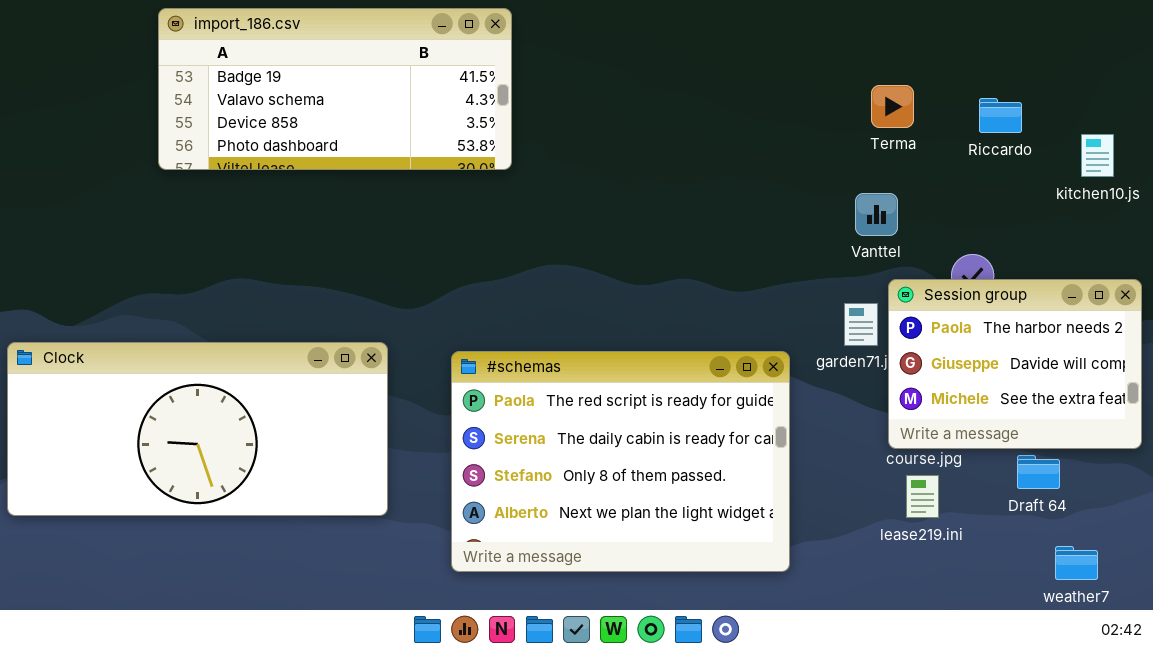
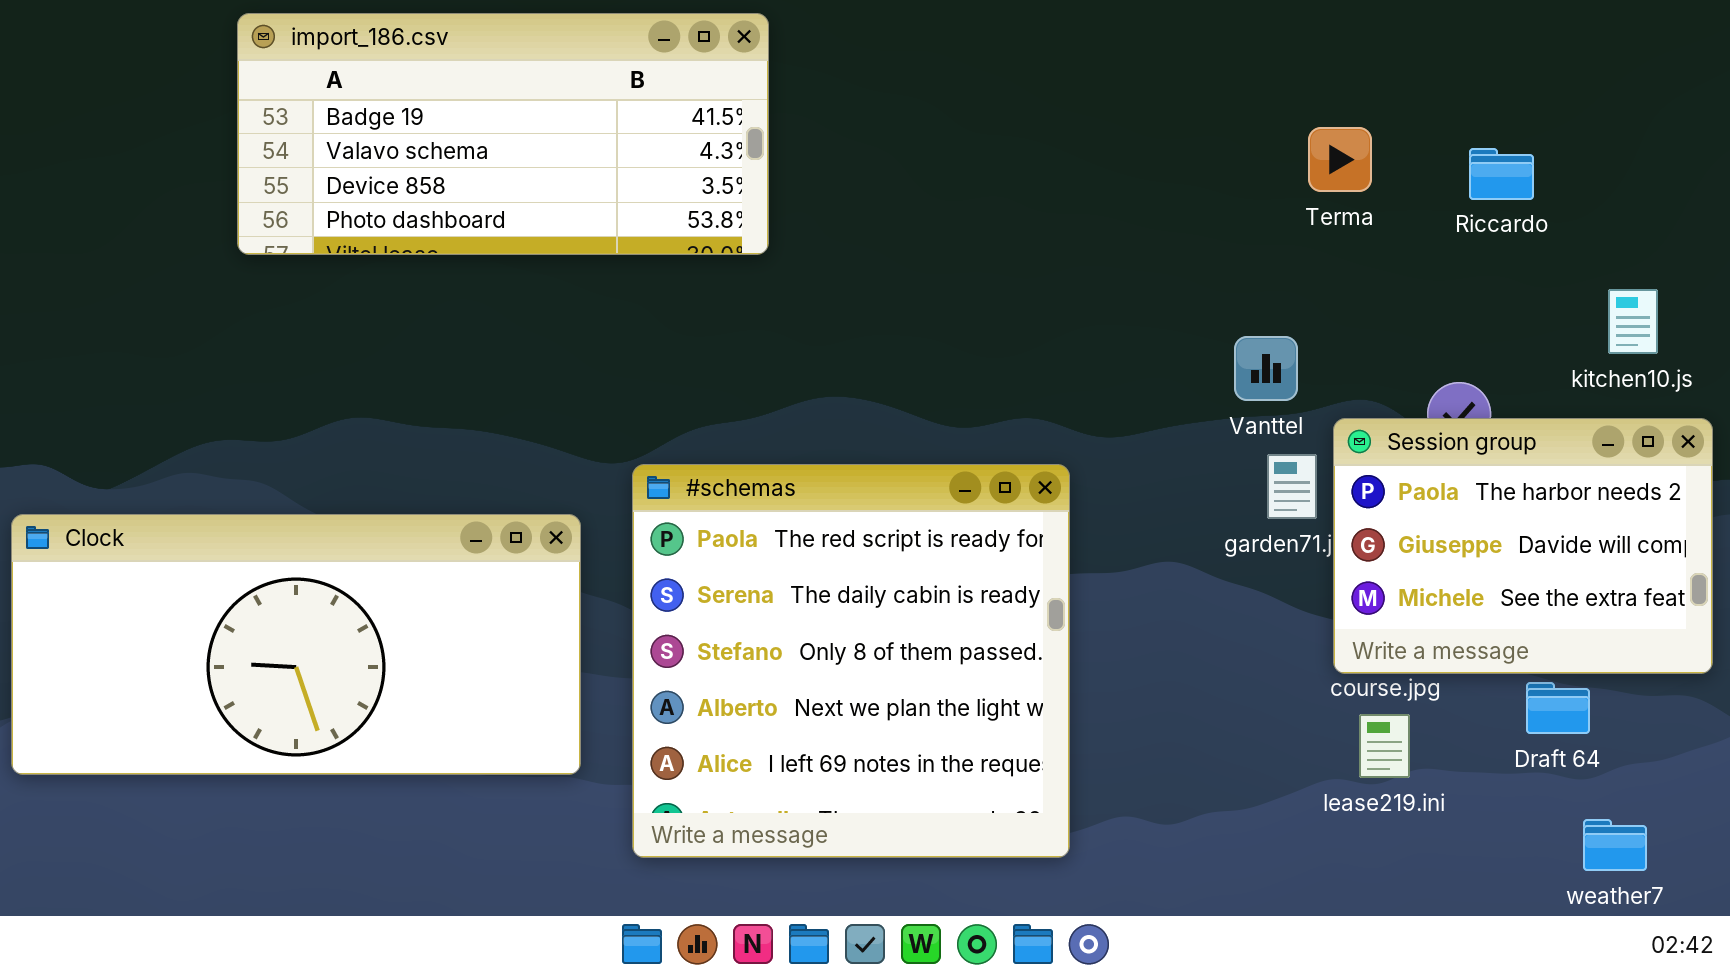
kitchen10.js: [1081,134,1114,177] -> [1608,289,1658,354], moved
Vanttel: [855,193,898,236] -> [1234,336,1298,401], moved
#schemas: [451,351,790,572] -> [632,464,1070,858], moved, resized

